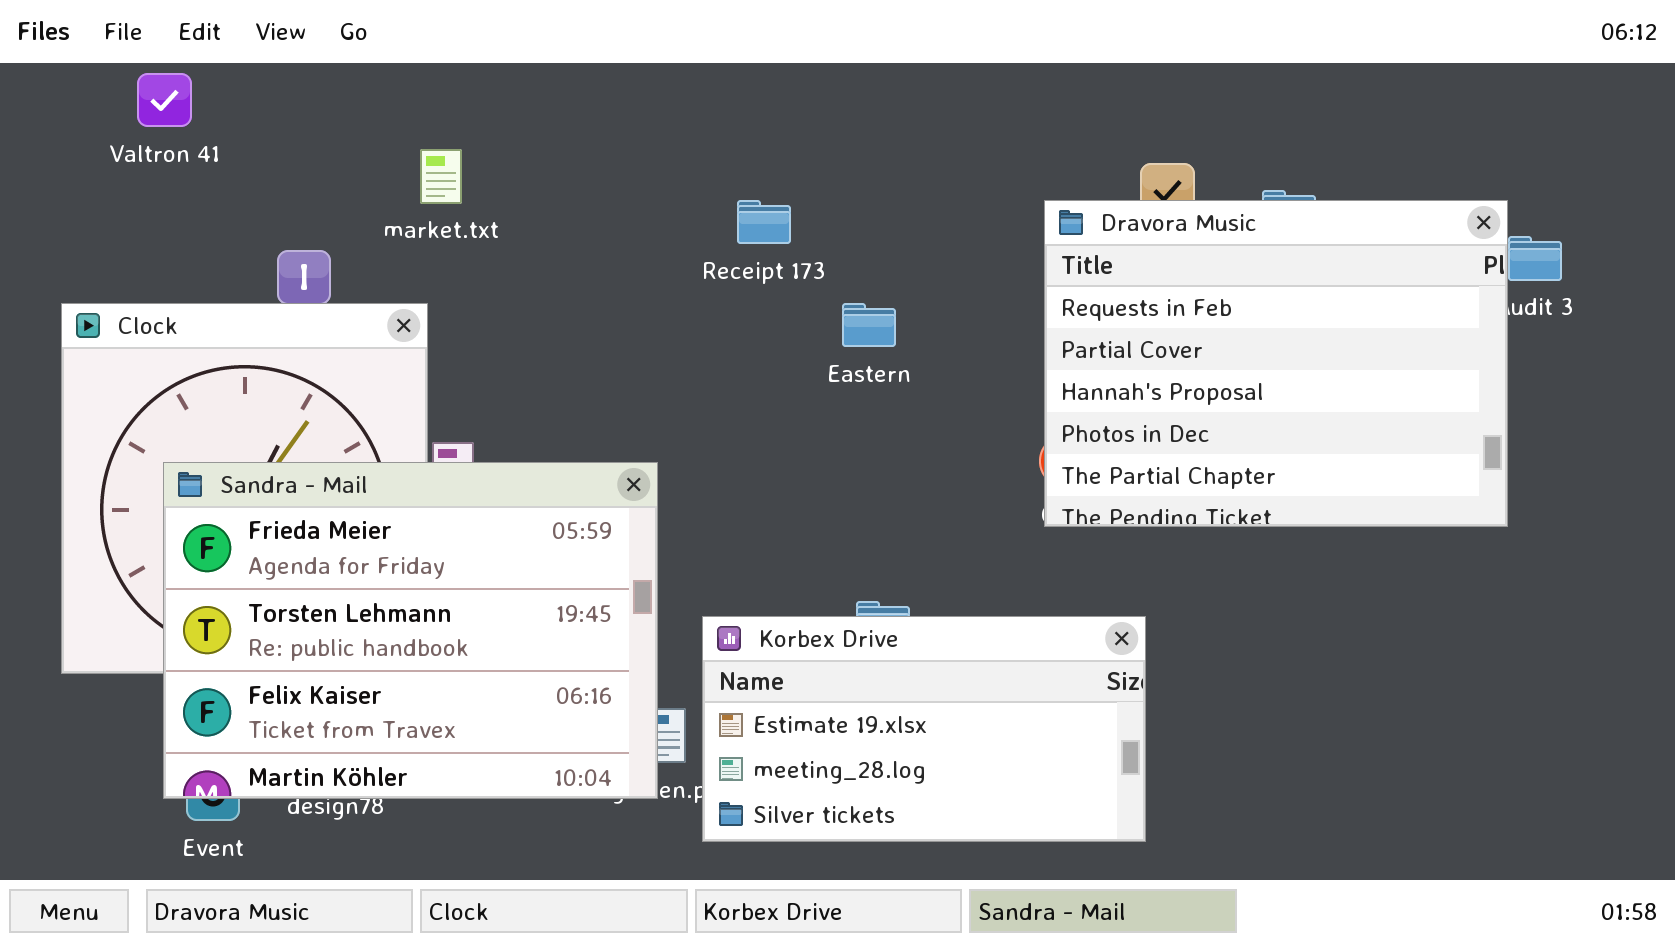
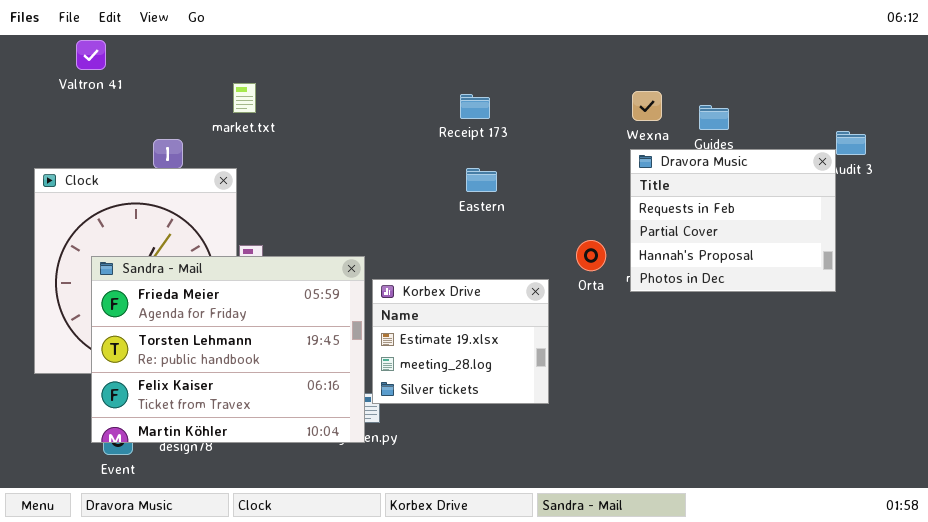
Receipt 173: [737,200,791,244] -> [460,94,490,119], moved
Dravora Music: [1044,200,1508,527] -> [630,149,836,292], resized
Korbex Drive: [702,616,1146,842] -> [372,279,549,404], moved, resized

